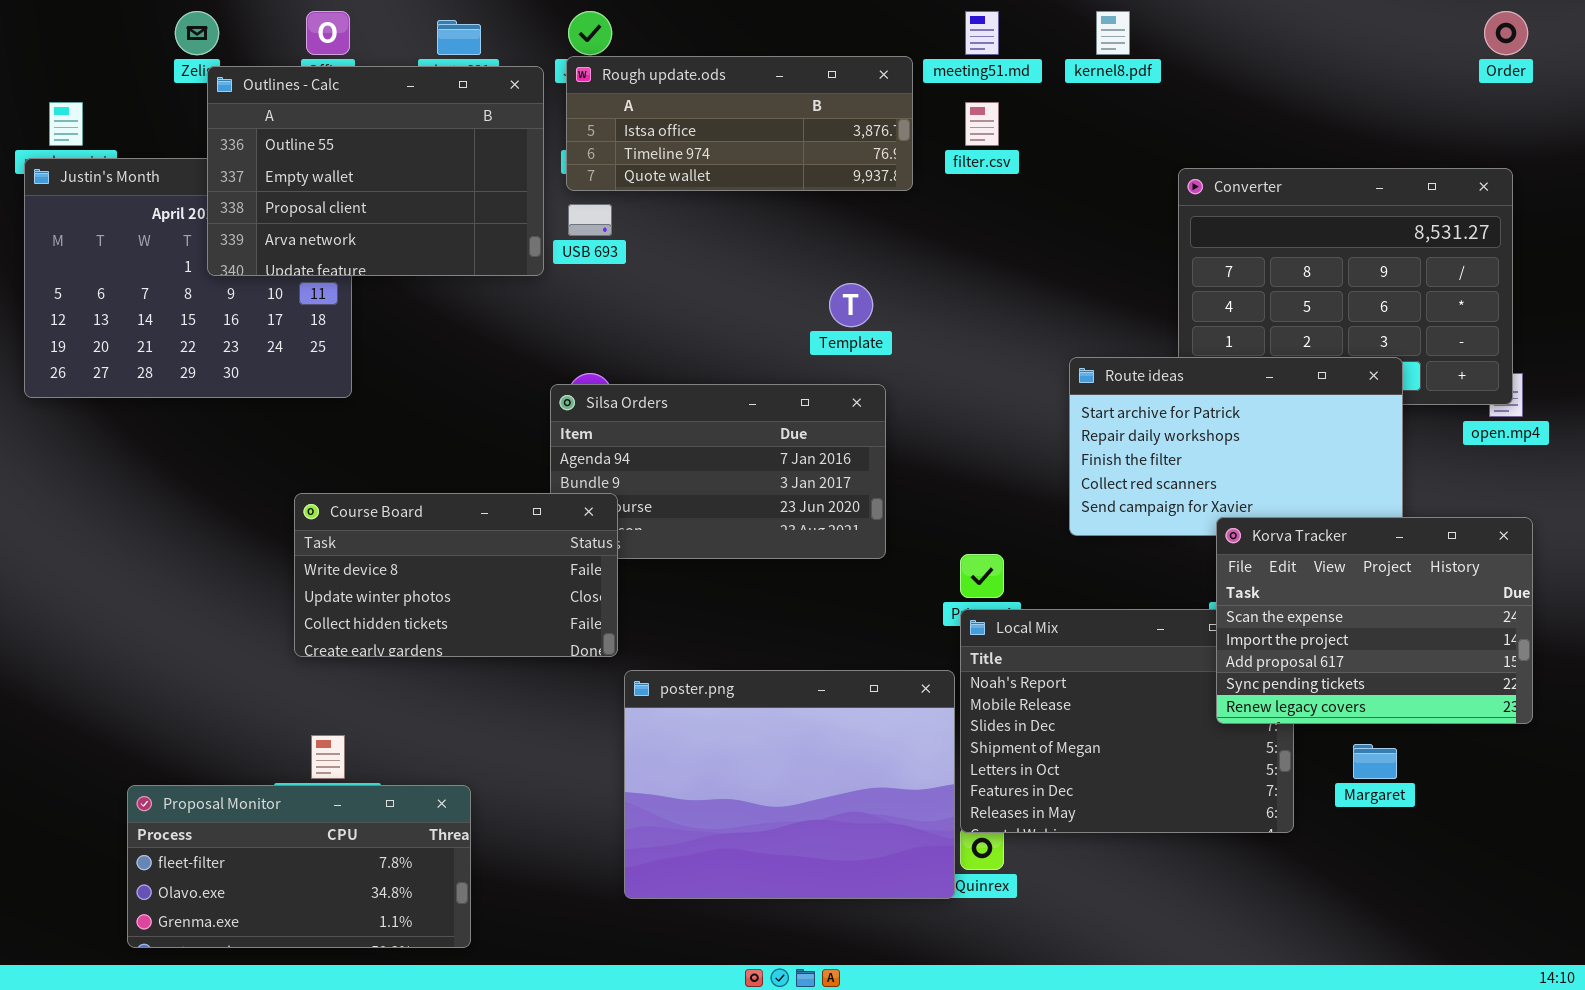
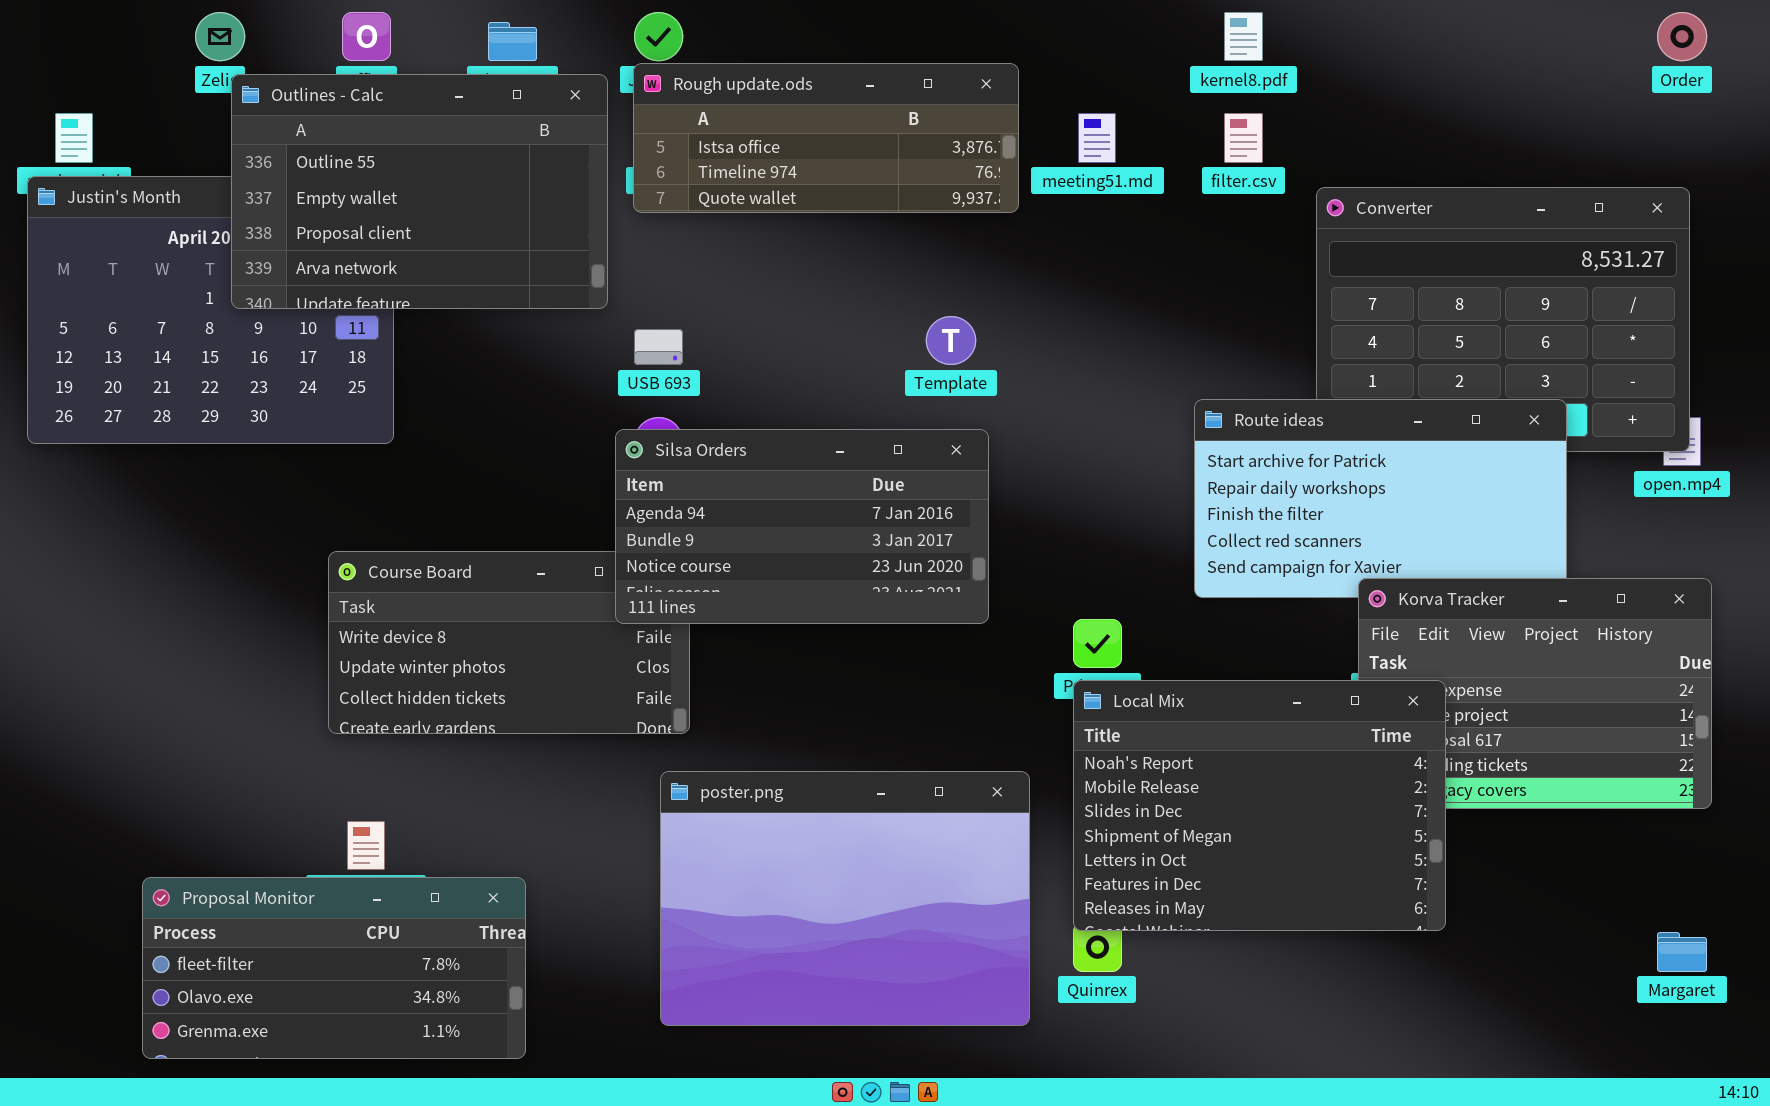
meeting51.md: [965,11,999,55] -> [1078,113,1116,163], moved
filter.csv: [965,102,999,146] -> [1224,113,1263,163], moved
USB 693: [568,204,612,236] -> [634,329,683,365], moved
Silsa Orders: [550,384,886,559] -> [615,429,989,624], raised
Local Mix: [960,609,1294,833] -> [1073,680,1446,931], raised
poster.png: [624,670,955,899] -> [660,771,1030,1026], moved
Margaret: [1353,744,1397,779] -> [1657,932,1707,972], moved

